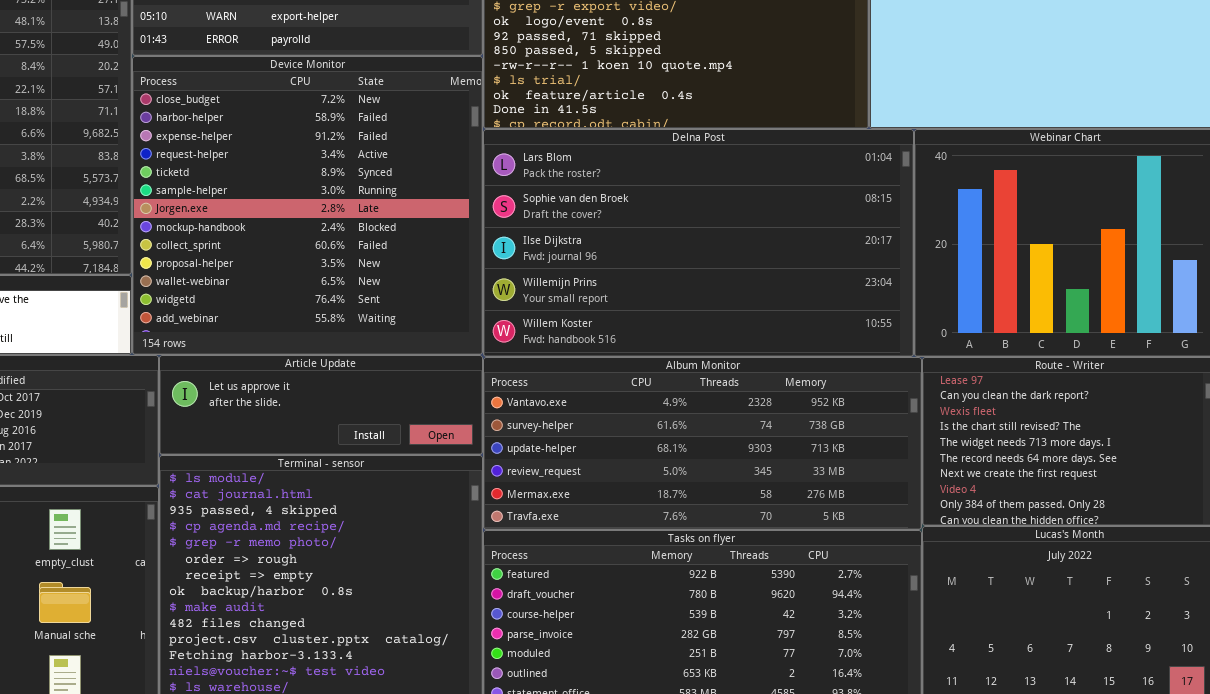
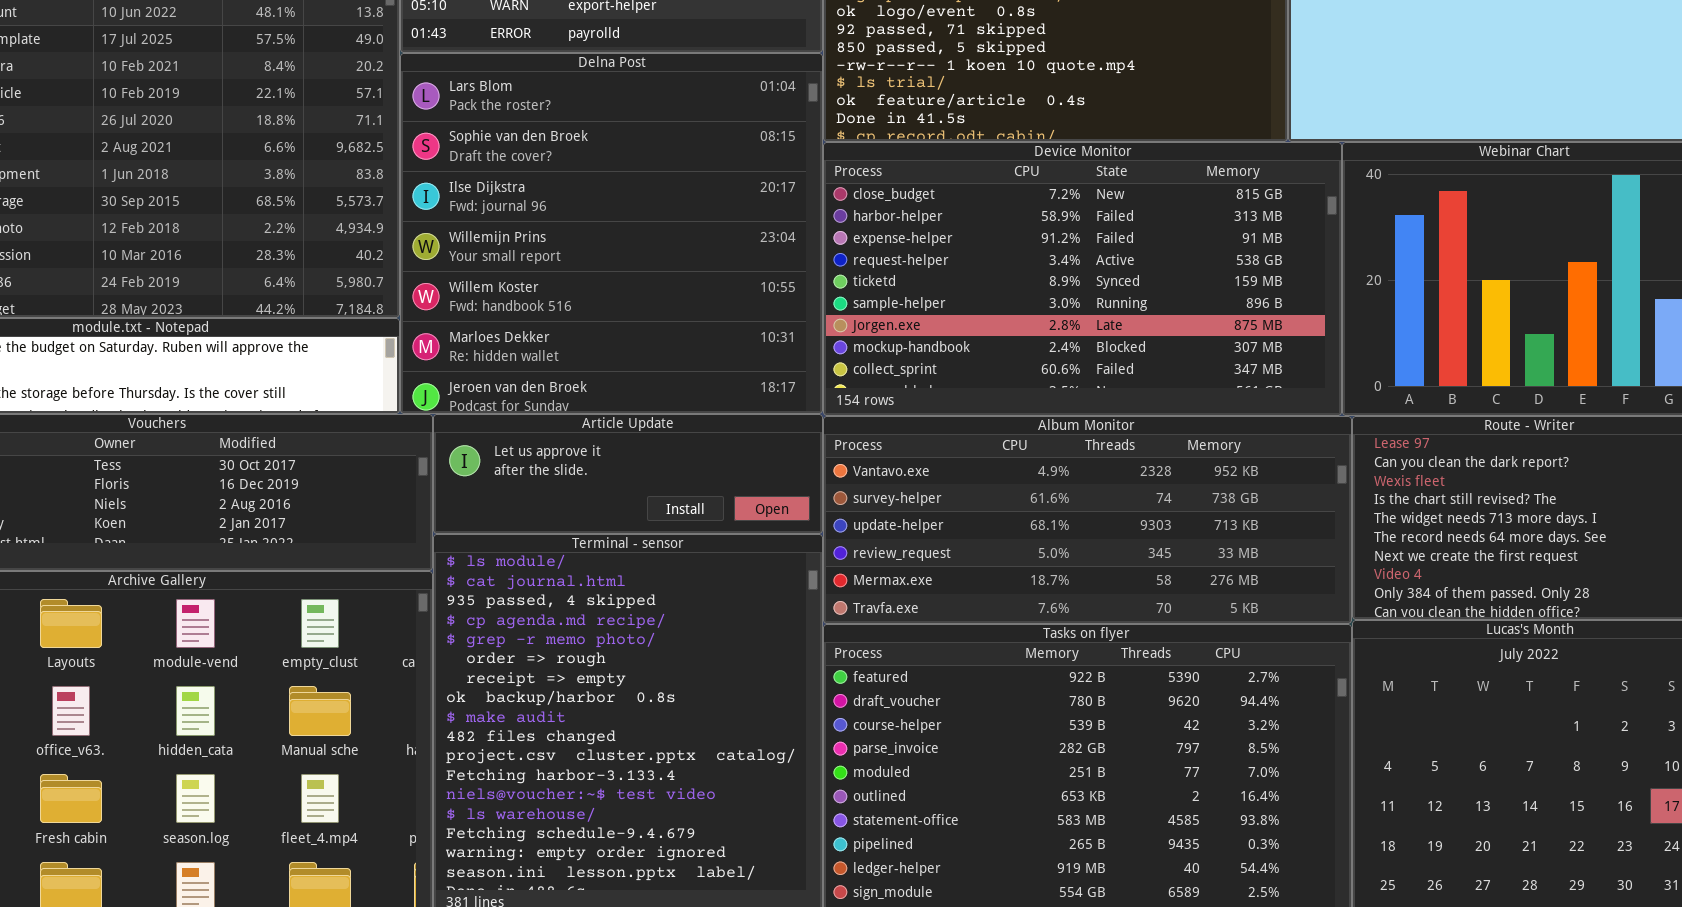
Device Monitor: [132,56,483,355] -> [823,142,1342,416], moved, resized
Delna Post: [483,129,914,357] -> [400,53,823,414], moved, resized

